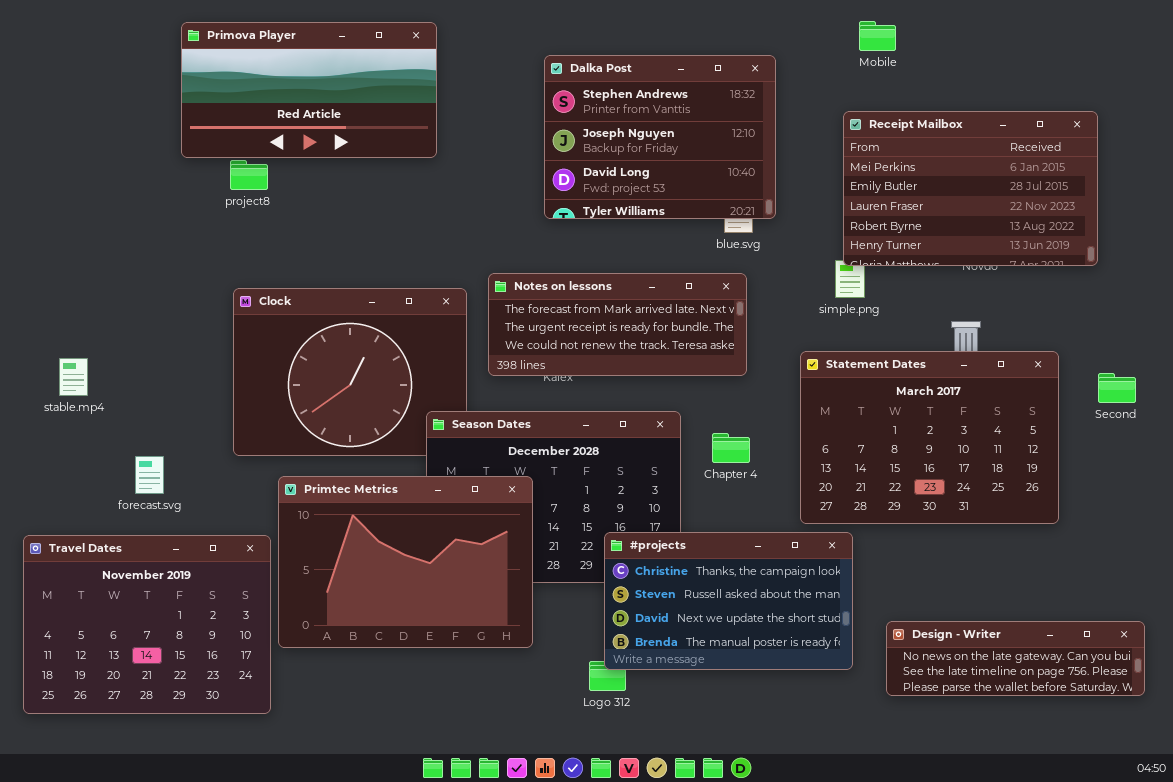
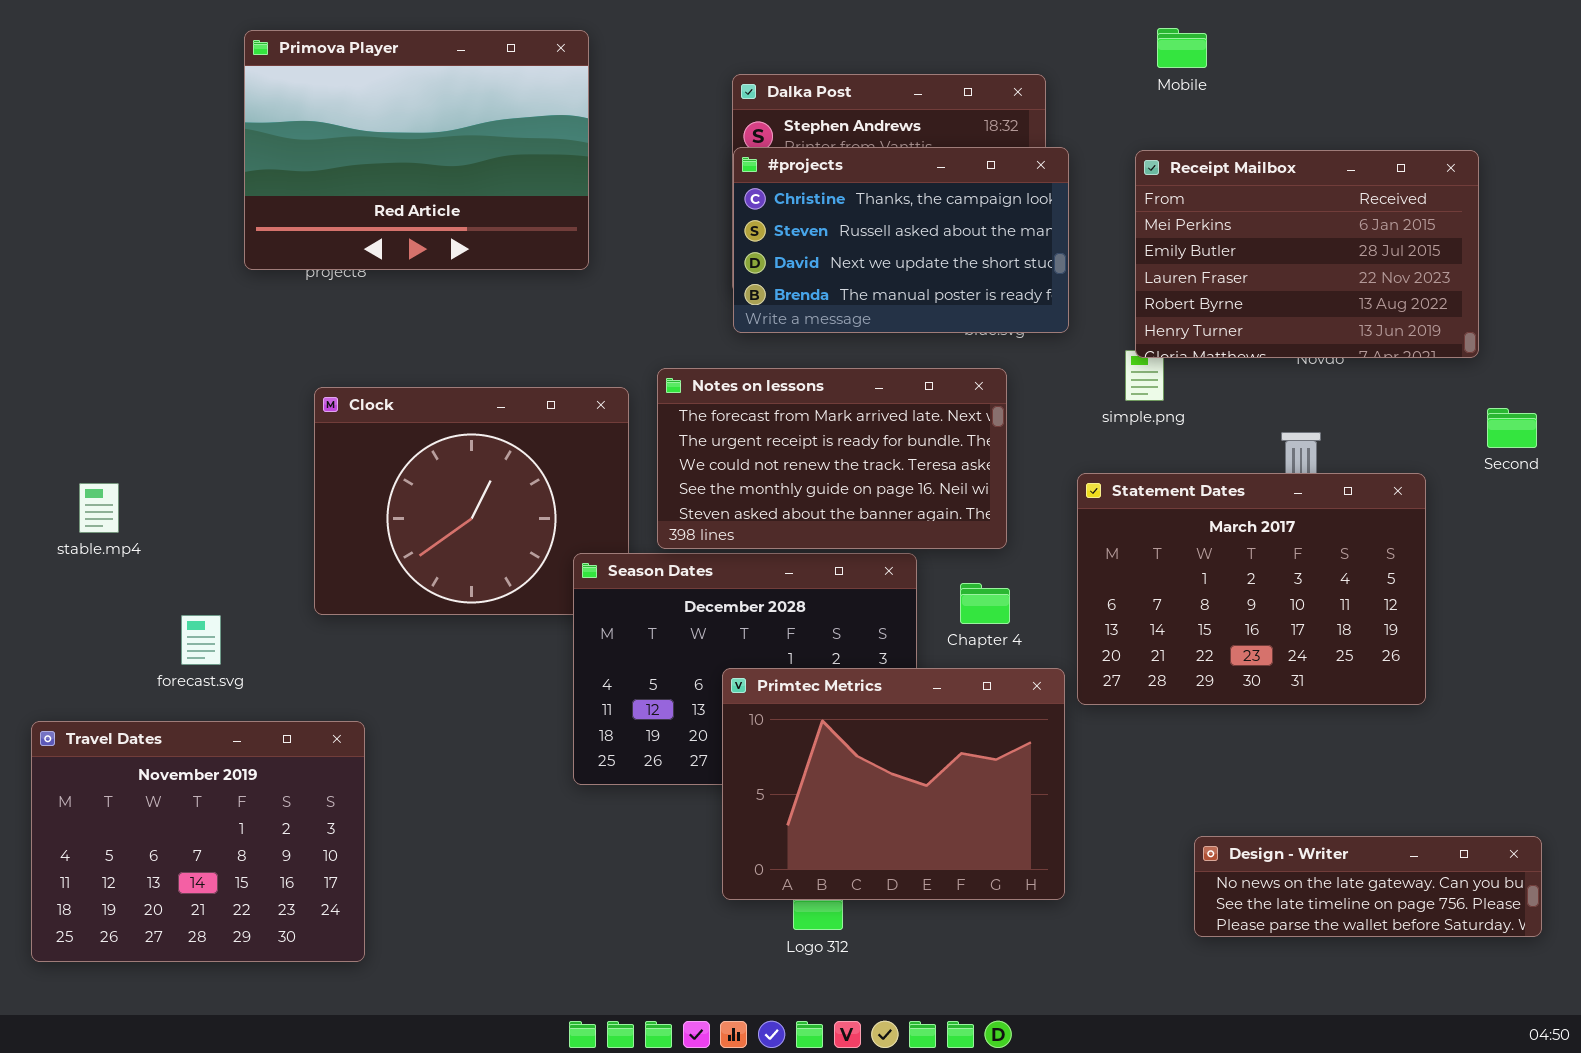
Primova Player: [181,22,437,158] -> [244,30,589,270], resized
Notes on lessons: [488,273,747,376] -> [657,368,1007,549], resized
Second: [1098,373,1136,403] -> [1487,408,1537,448], moved
Primtec Metrics: [278,476,533,648] -> [722,668,1065,900], moved
#projects: [604,532,853,670] -> [733,147,1069,333], moved

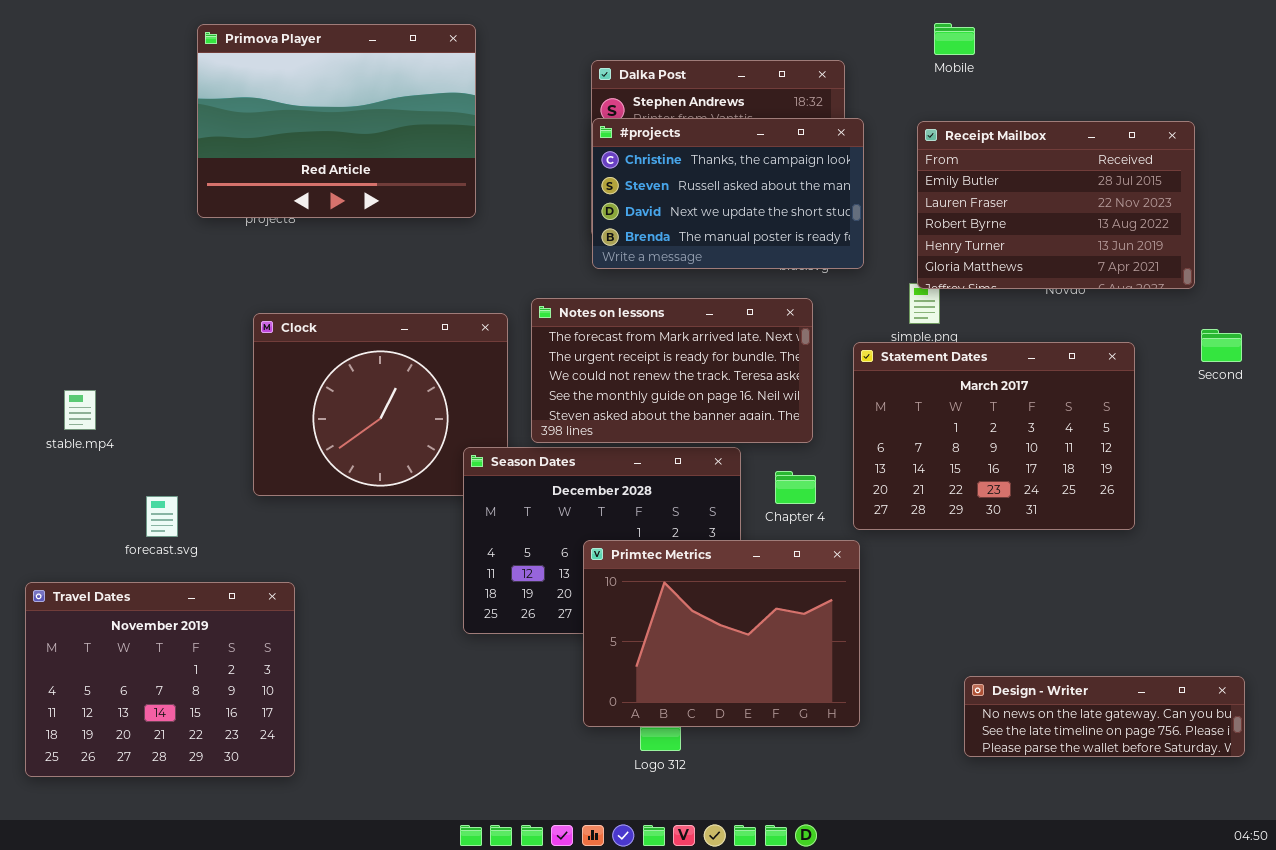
Receipt Mailbox: [1135,150,1479,358] -> [917,121,1195,289], scrolled down 1 row
Statement Dates: [1077,473,1426,705] -> [853,342,1135,530], moved

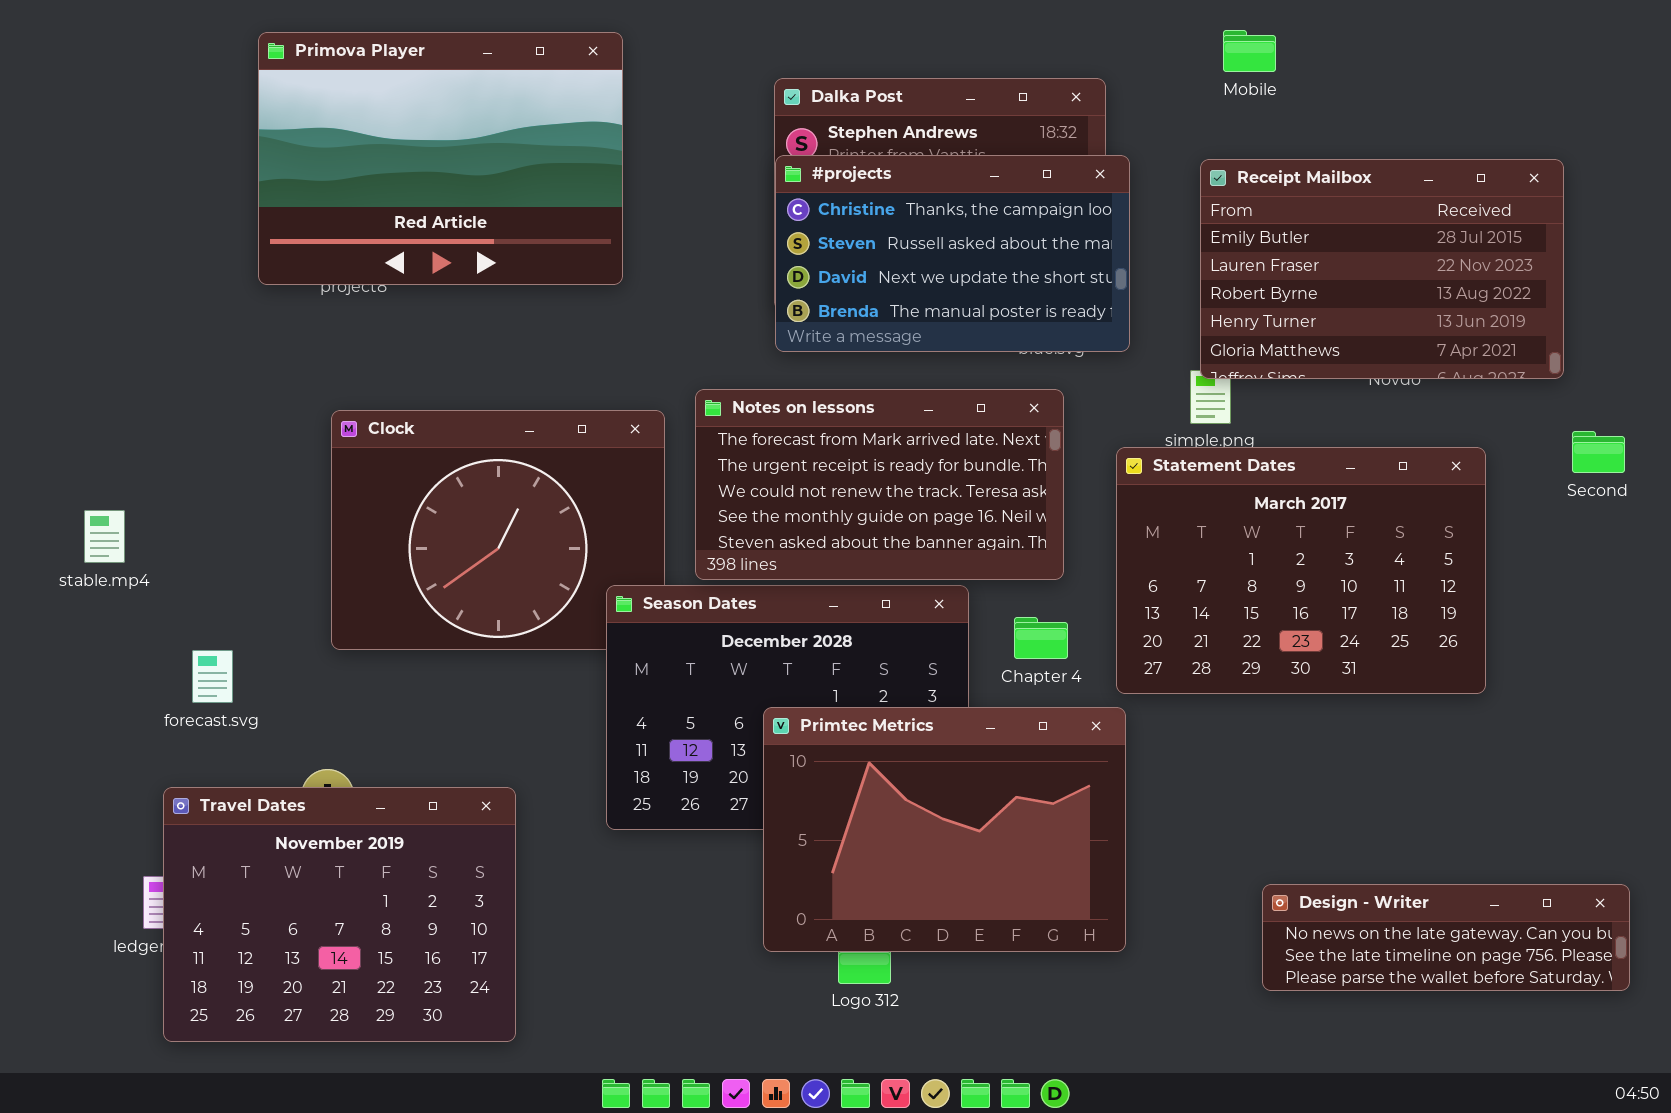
Travel Dates: [25,582,295,777] -> [163,787,516,1042], moved

